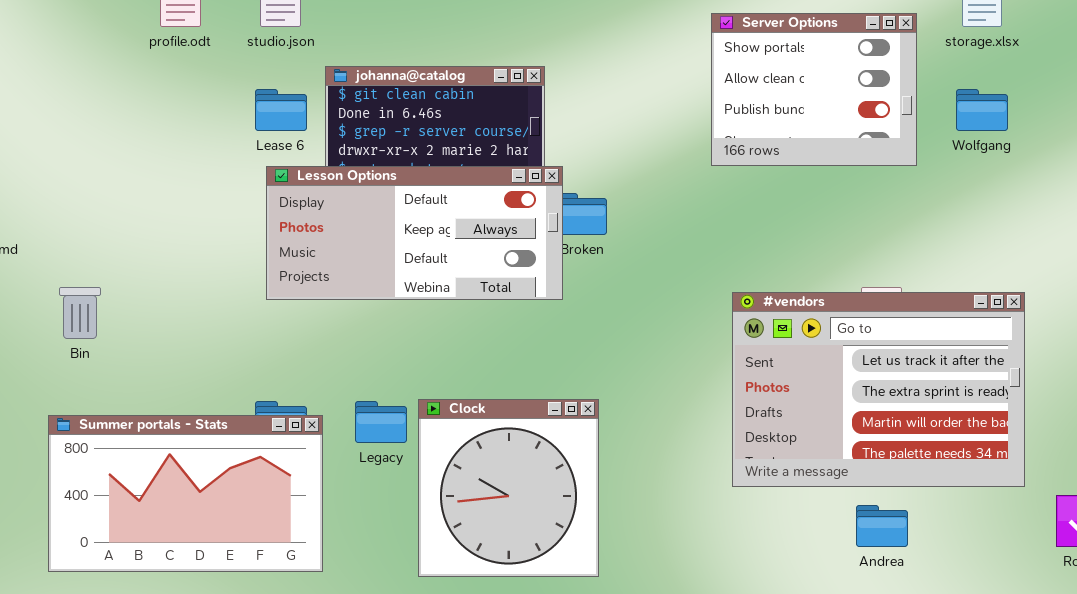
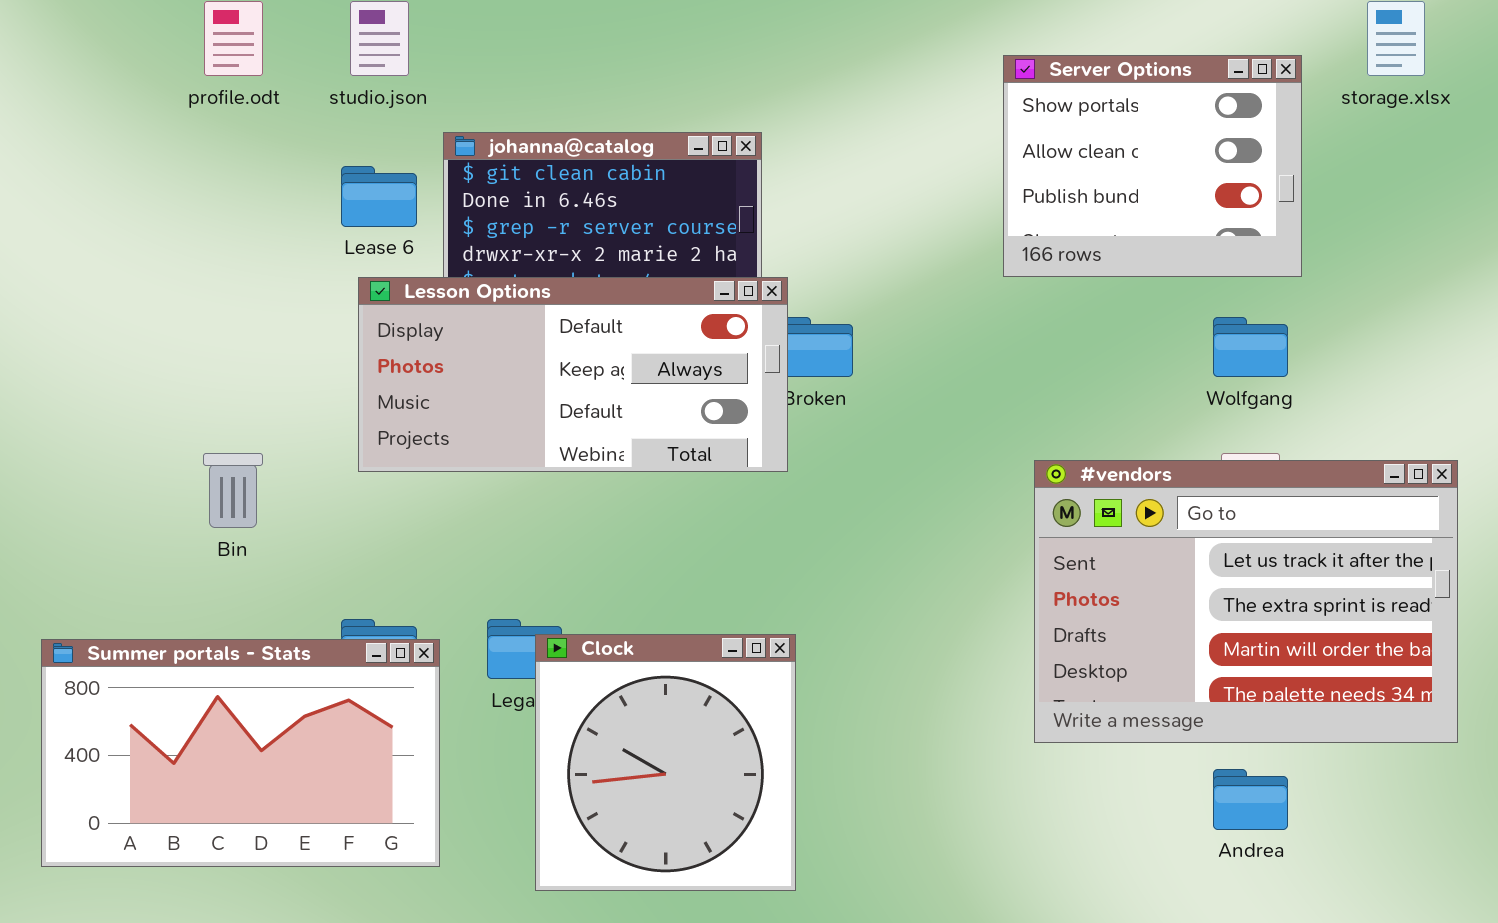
Wolfgang: [956,89,1008,131] -> [1213,317,1288,377], moved
Bin: [59,287,101,339] -> [203,453,263,528], moved
Clock: [418,399,599,577] -> [535,634,796,891], moved

